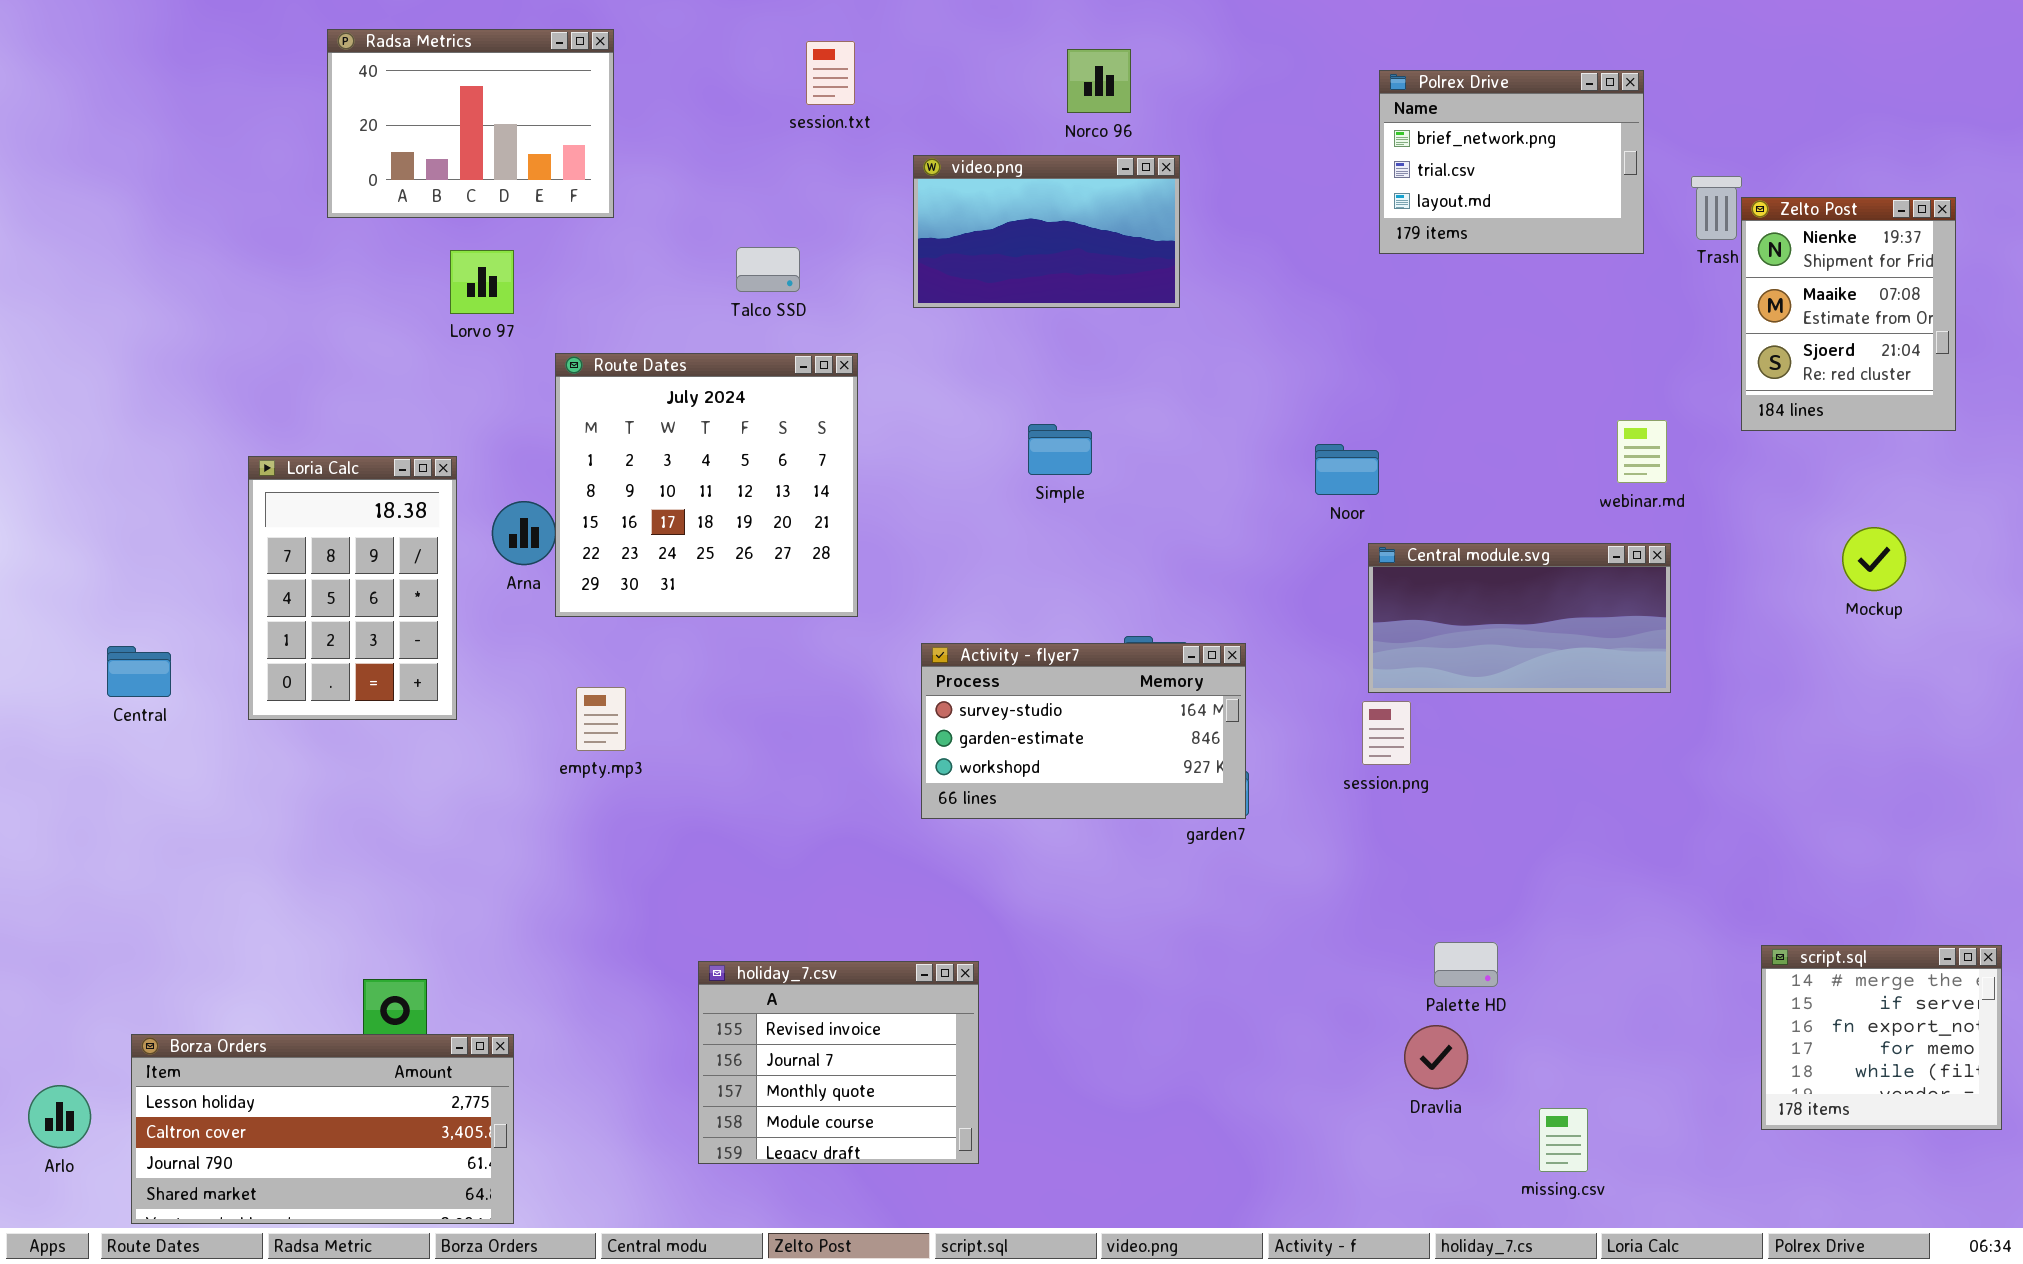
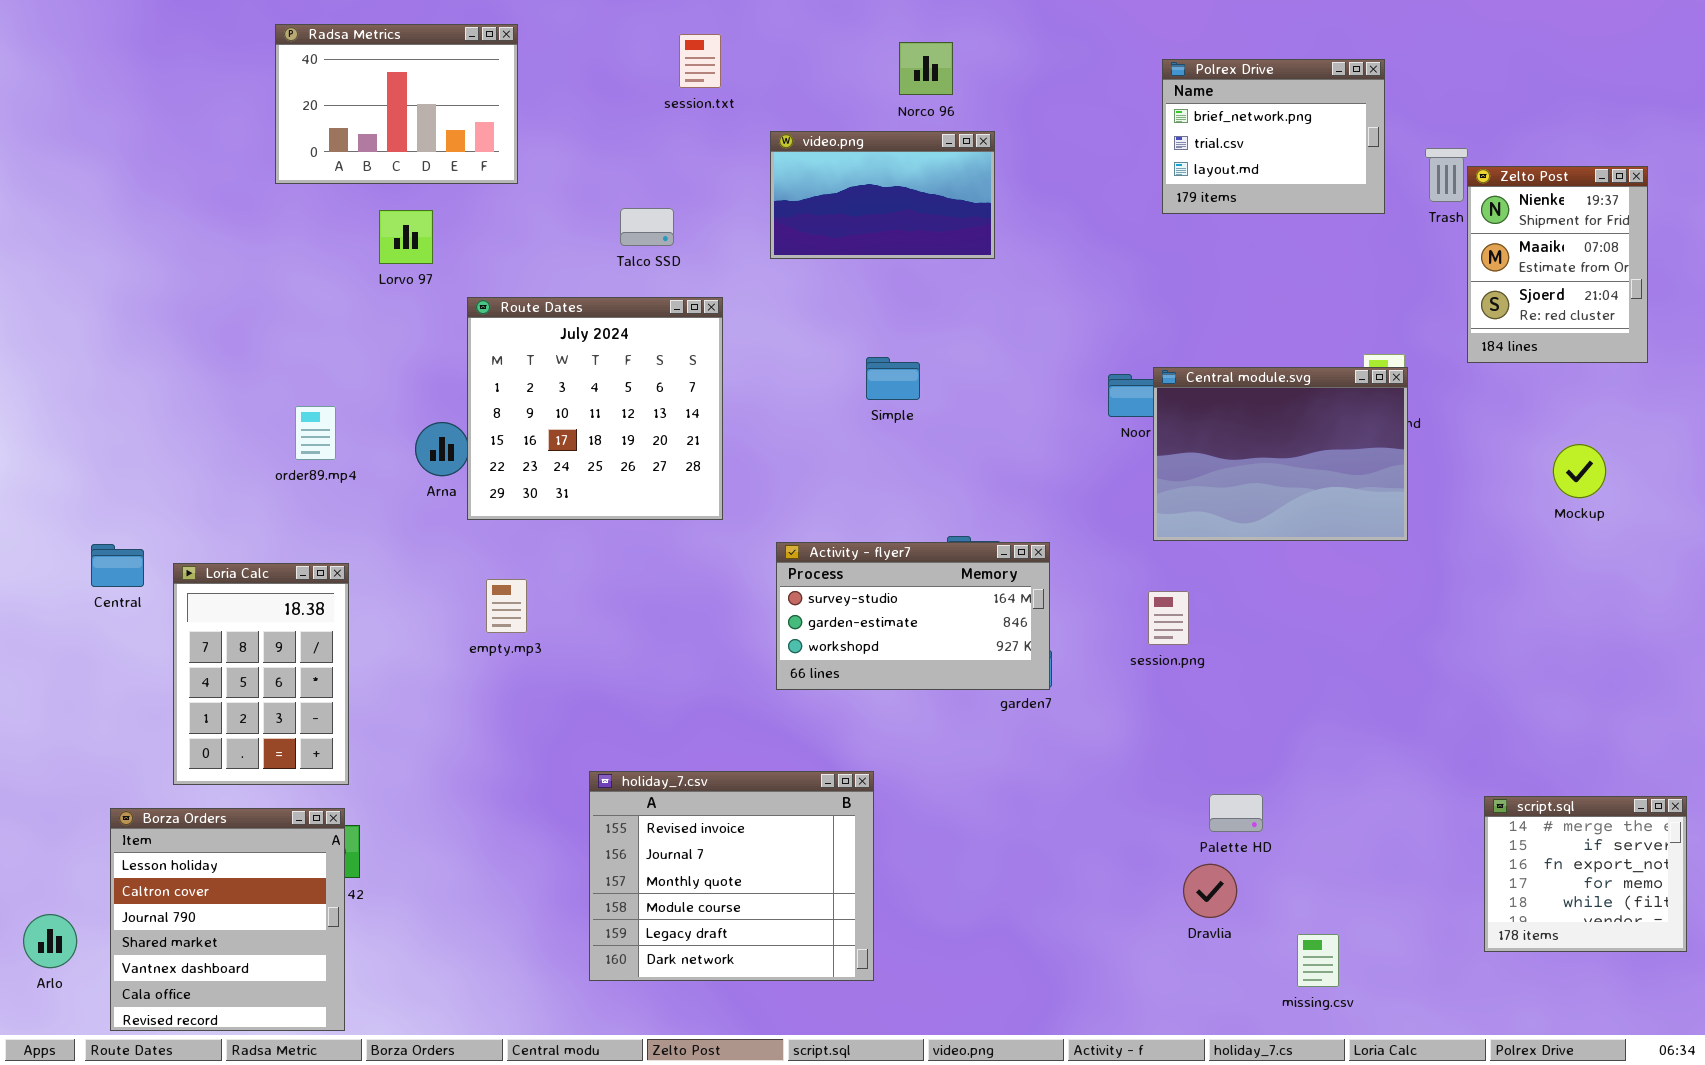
Loria Calc: [248,456,457,720] -> [173,563,349,785], moved
Central module.svg: [1368,543,1671,693] -> [1153,367,1408,541], moved, resized
holiday_7.csv: [698,961,979,1164] -> [589,771,874,981], resized
Borza Orders: [131,1034,514,1224] -> [110,808,345,1031], resized

